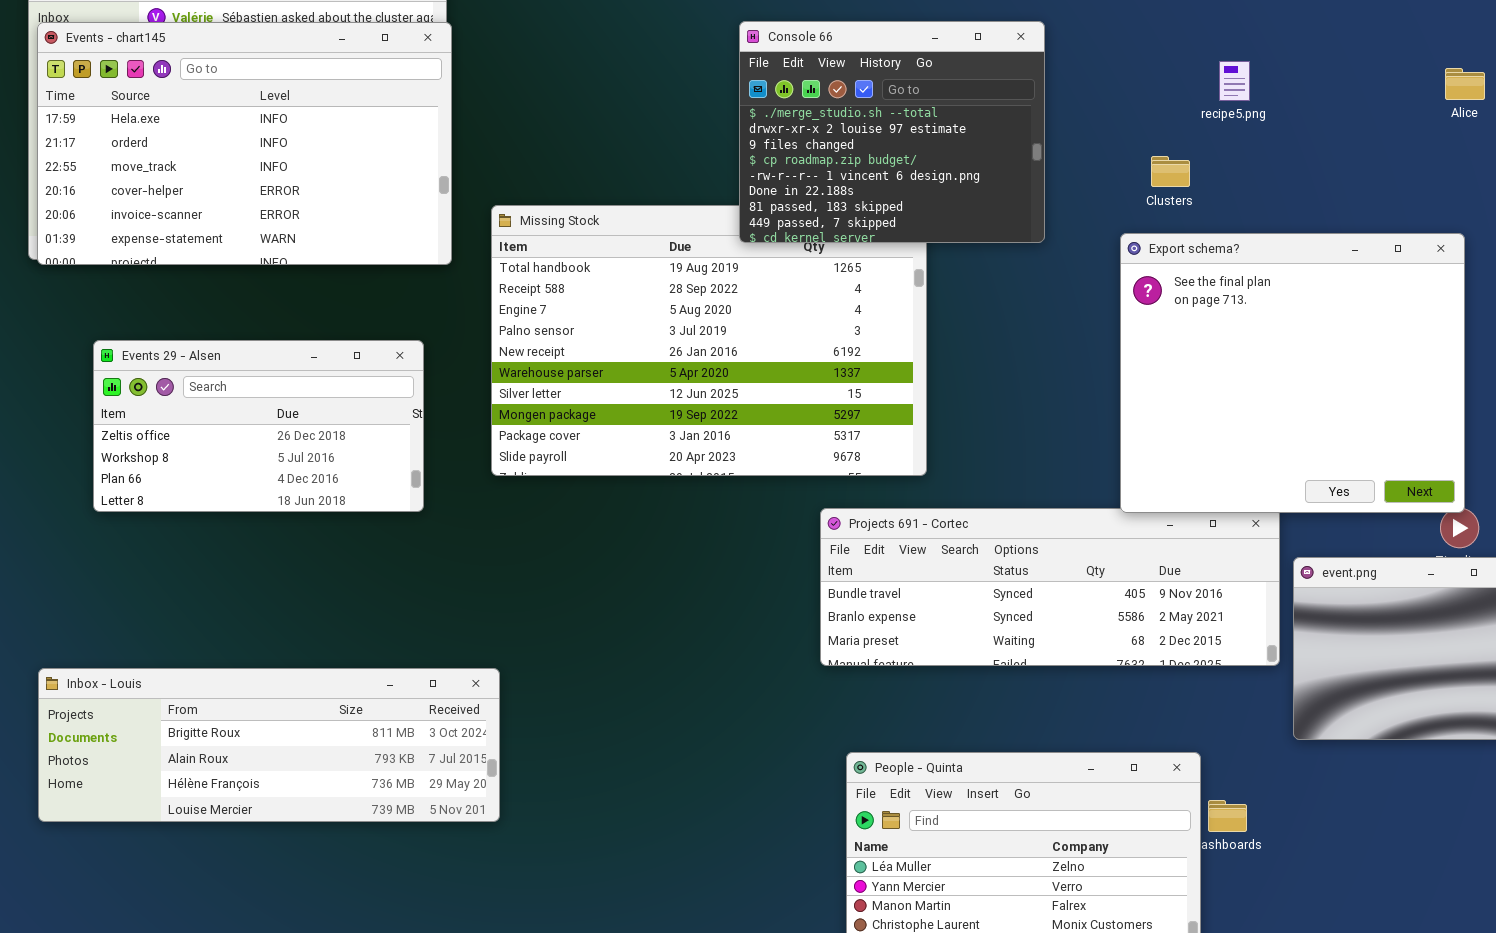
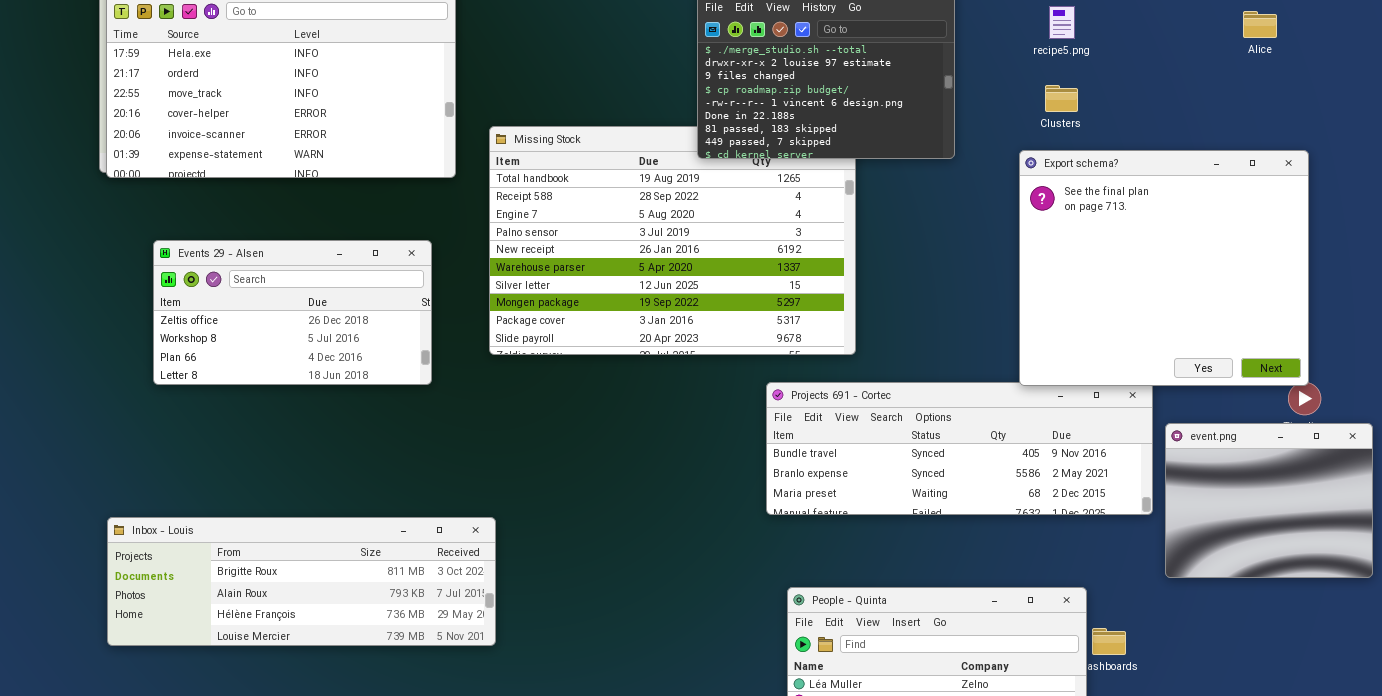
recipe5.png: [1219,61,1250,101] -> [1049,6,1075,39], moved
Alice: [1445,68,1485,100] -> [1243,11,1277,38], moved

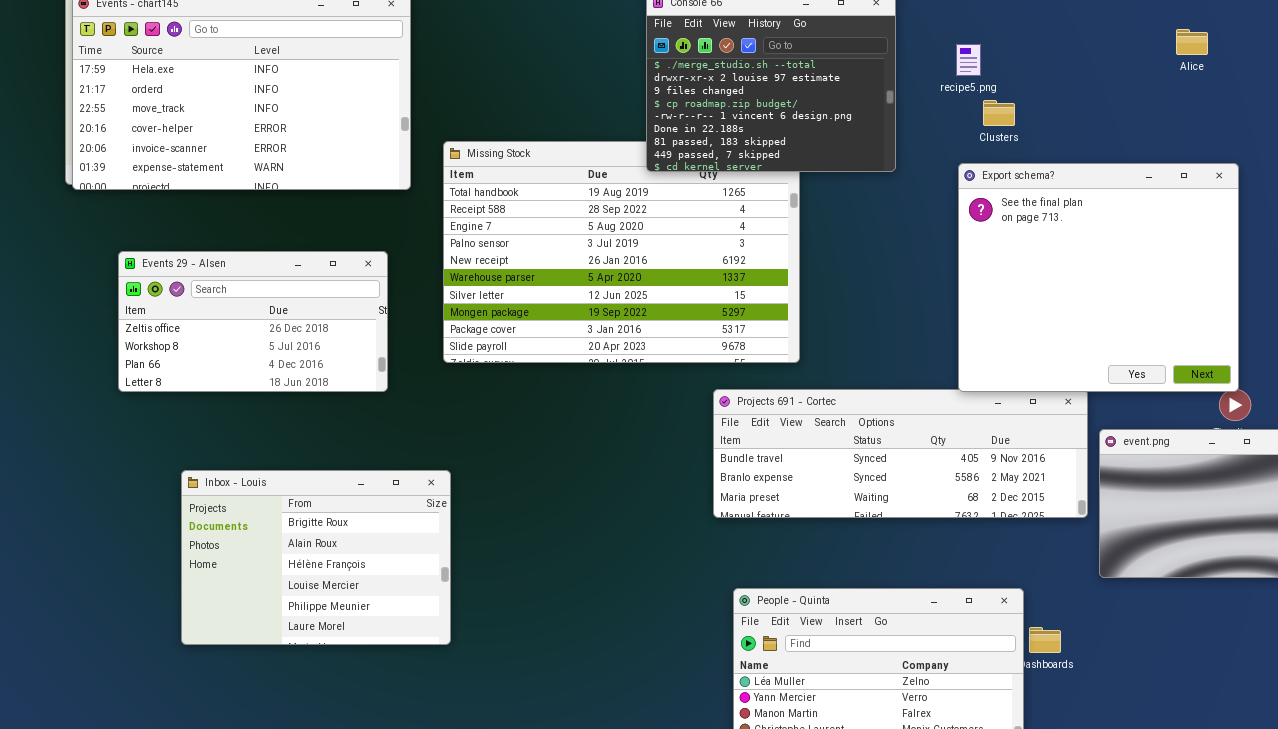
recipe5.png: [1049,6,1075,39] -> [956,44,981,76], moved
Inbox - Louis: [107,517,496,646] -> [181,470,451,645], resized

